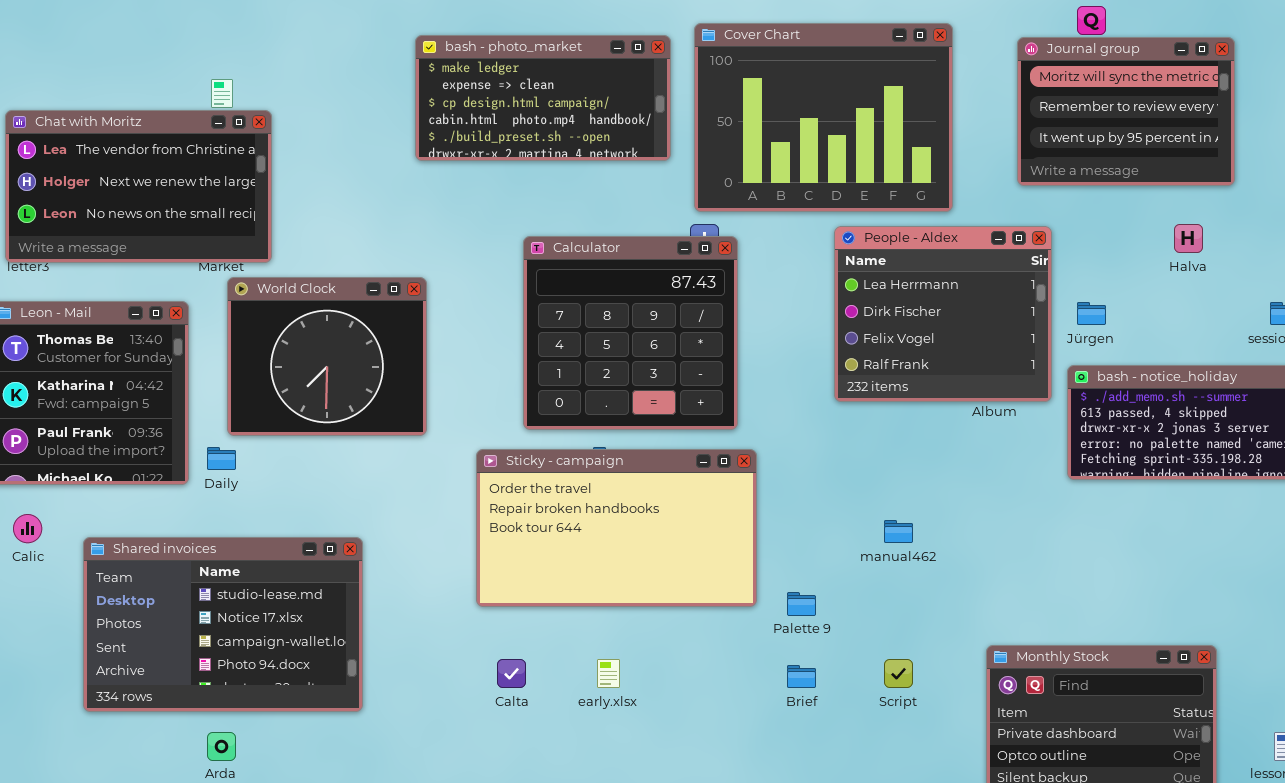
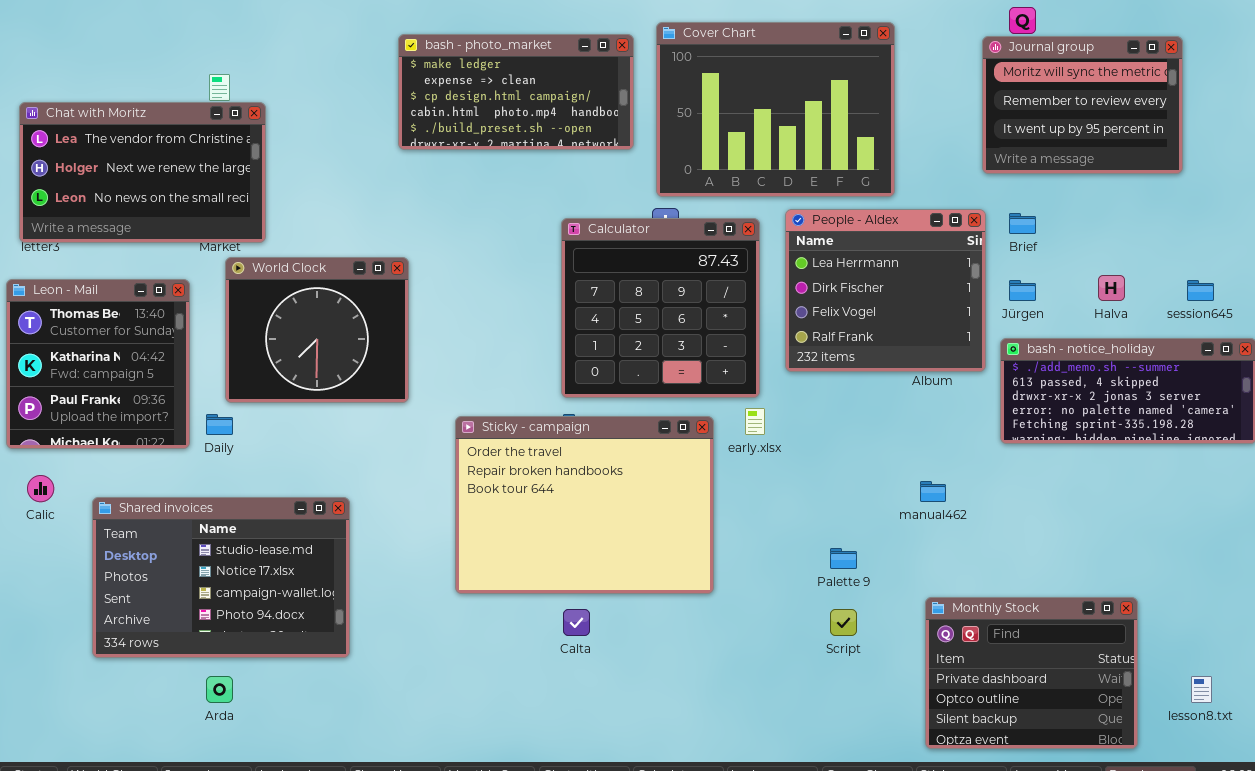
Journal group: [1017,37,1235,186] -> [982,36,1183,174], moved
Halva: [1174,224,1203,253] -> [1098,275,1125,301], moved
Calculator: [523,236,738,430] -> [561,218,760,398], moved
Sticky - campaign: [476,449,757,607] -> [455,416,714,594], resized
manual462: [884,520,913,543] -> [920,481,946,502], moved
Palette 9: [787,592,816,616] -> [830,548,857,569], moved
Calta: [497,659,526,688] -> [563,609,590,636], moved
early.xlsx: [597,659,620,688] -> [745,408,765,435], moved
Brief: [787,665,816,688] -> [1009,213,1036,234], moved

